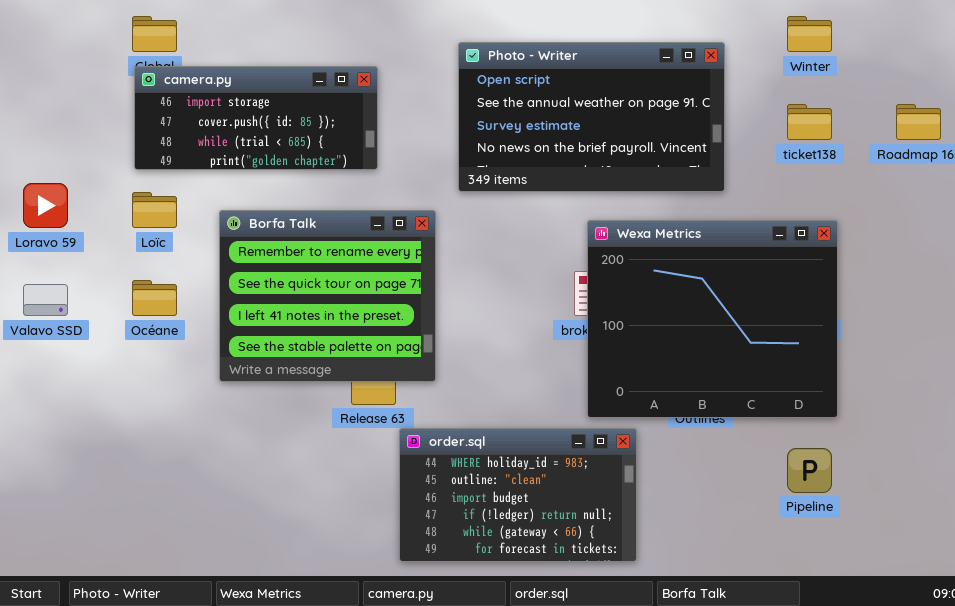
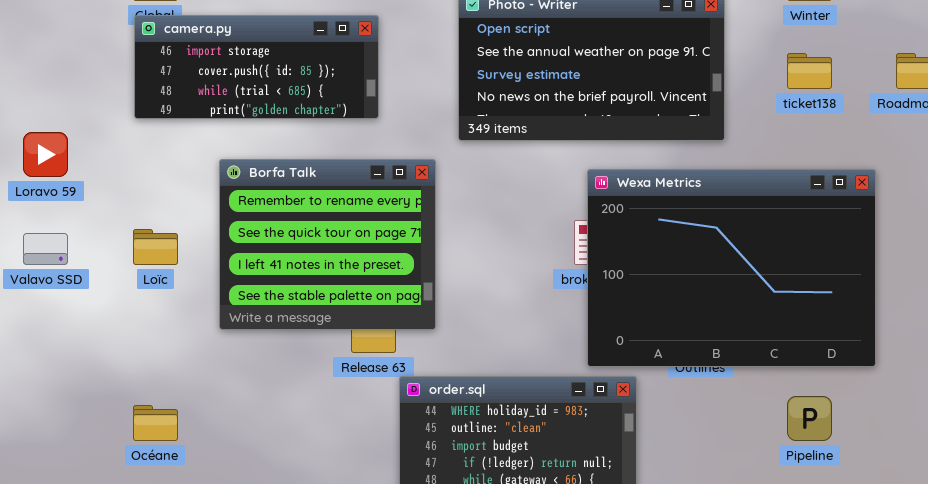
Loïc: [132,192,177,228] -> [133,229,178,265], moved
Wexa Metrics: [587,220,838,418] -> [587,169,876,367], resized
Océane: [132,280,177,316] -> [133,405,178,441], moved

